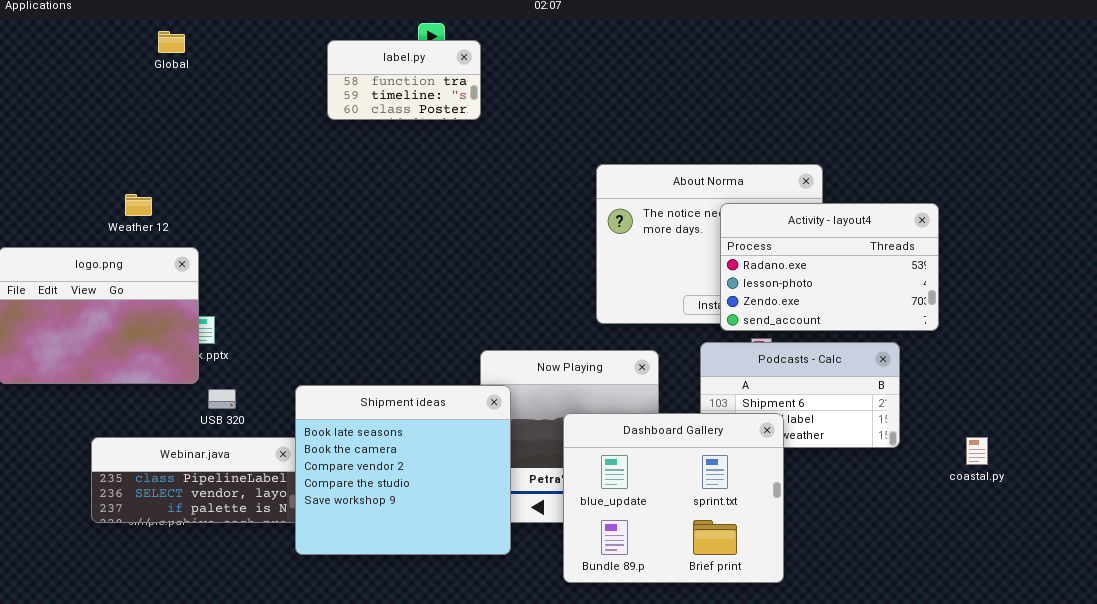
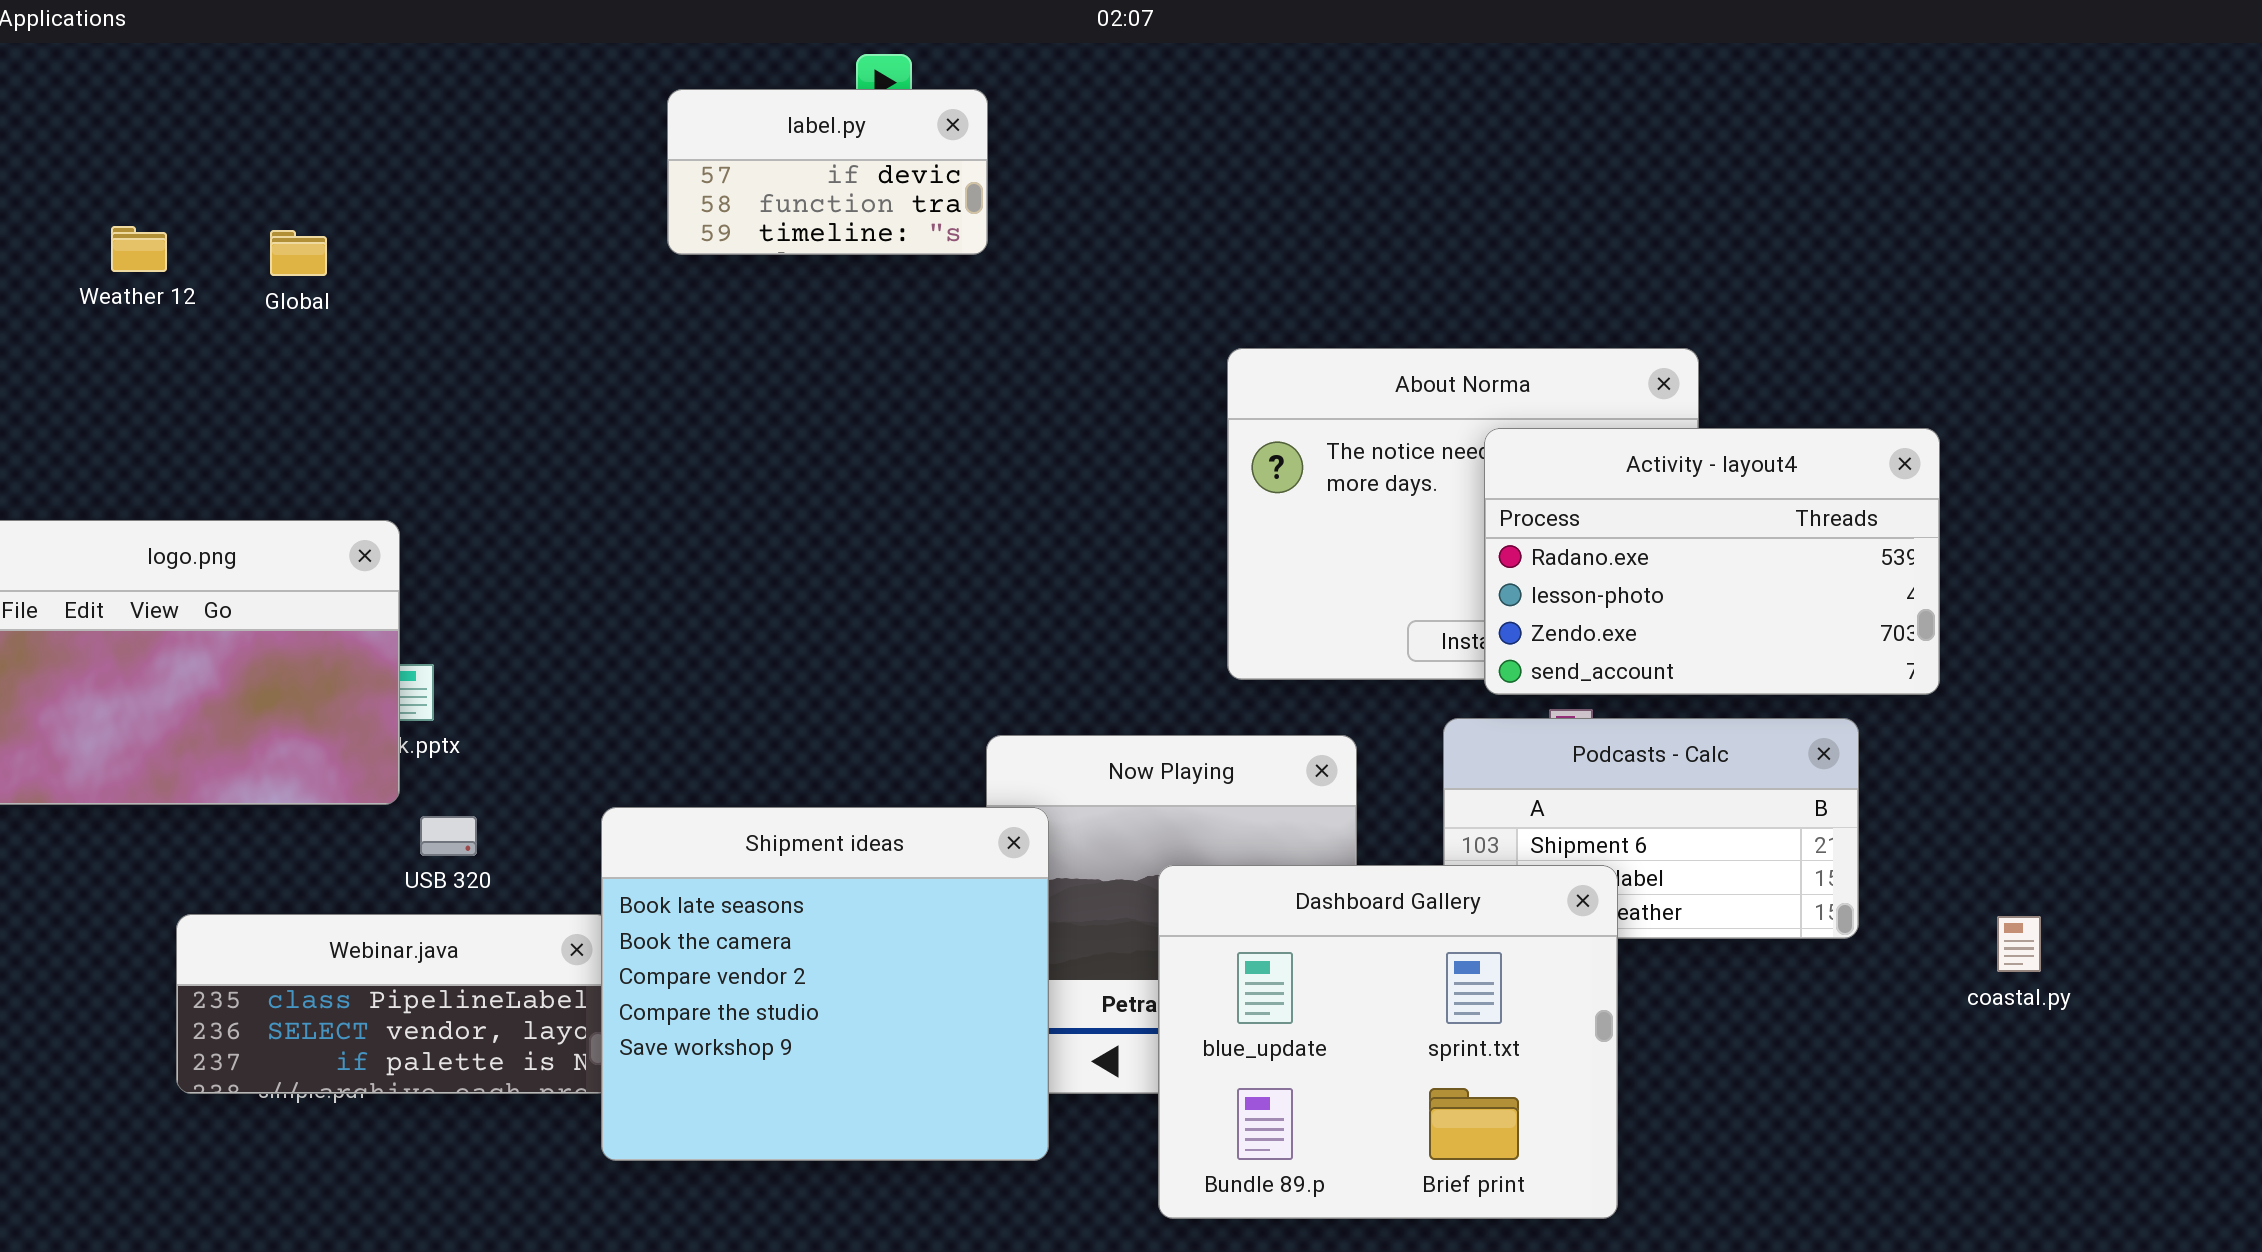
Global: [158,31,185,53] -> [270,230,327,276], moved
label.py: [327,40,481,120] -> [667,89,988,255], scrolled up 1 row
Weather 12: [125,194,152,216] -> [111,226,167,272], moved

